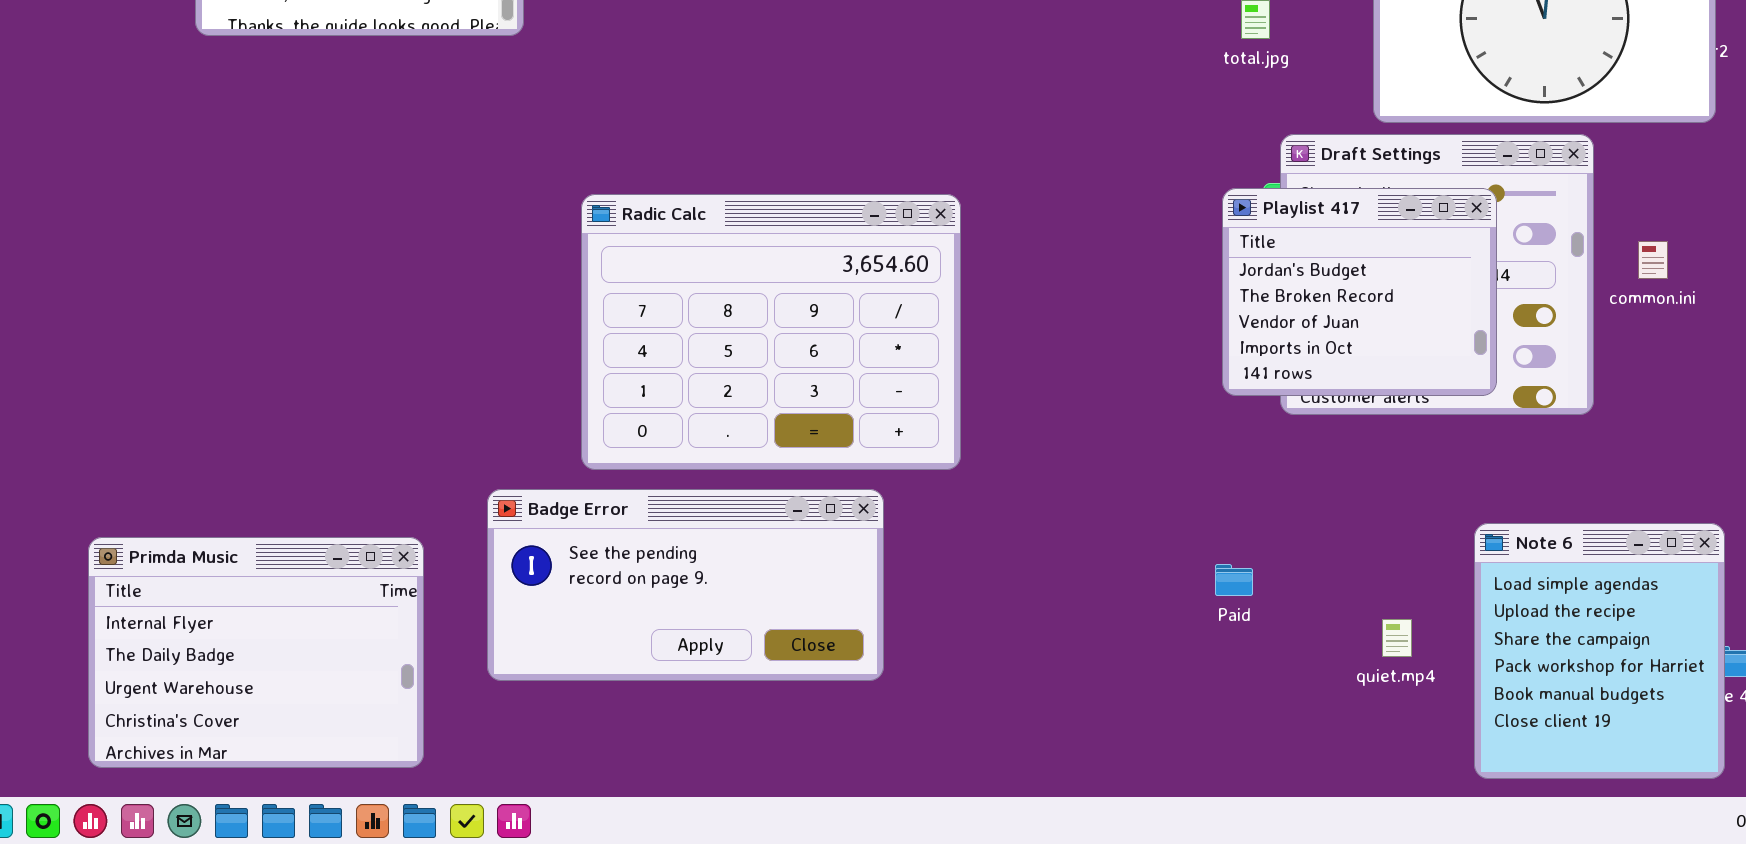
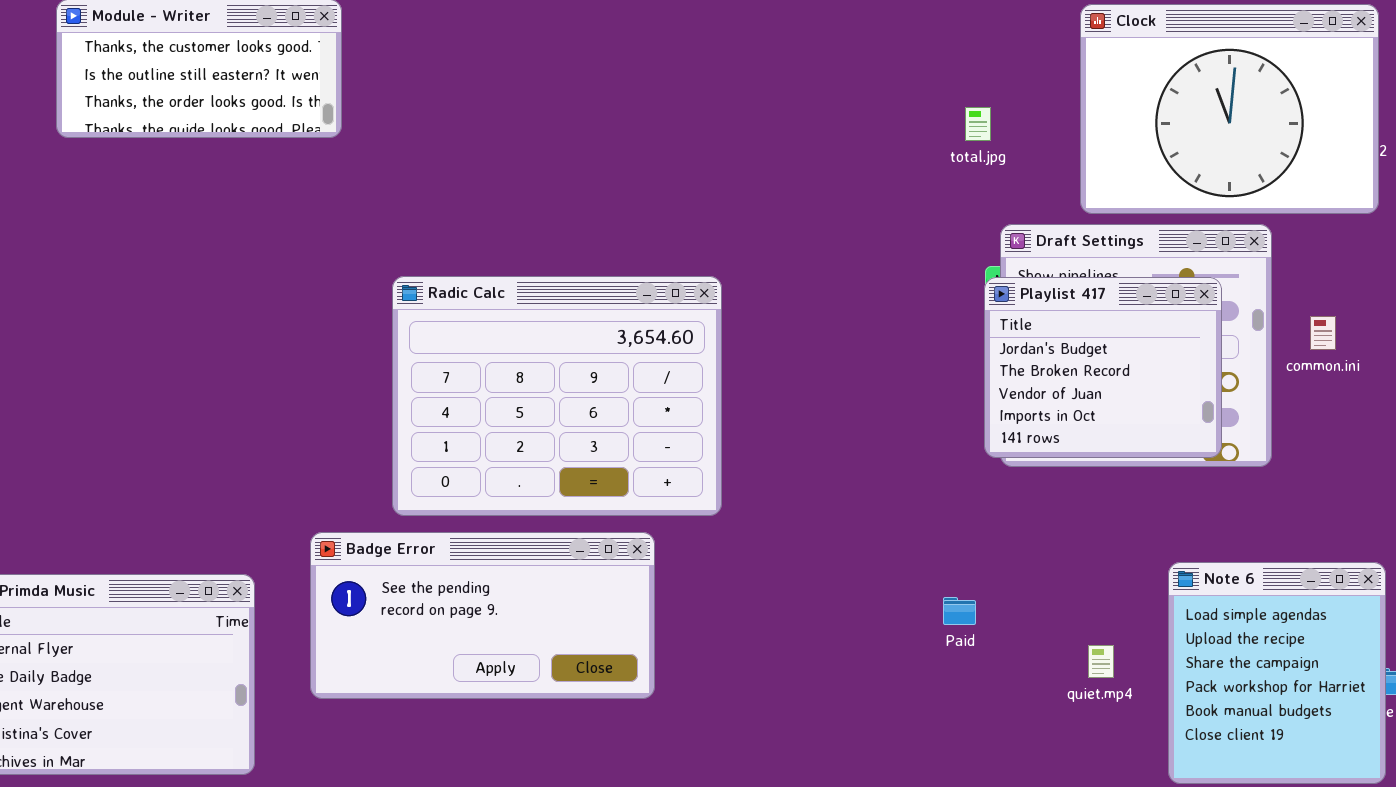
Playlist 417: [1222,188,1497,396] -> [984,277,1222,458], moved

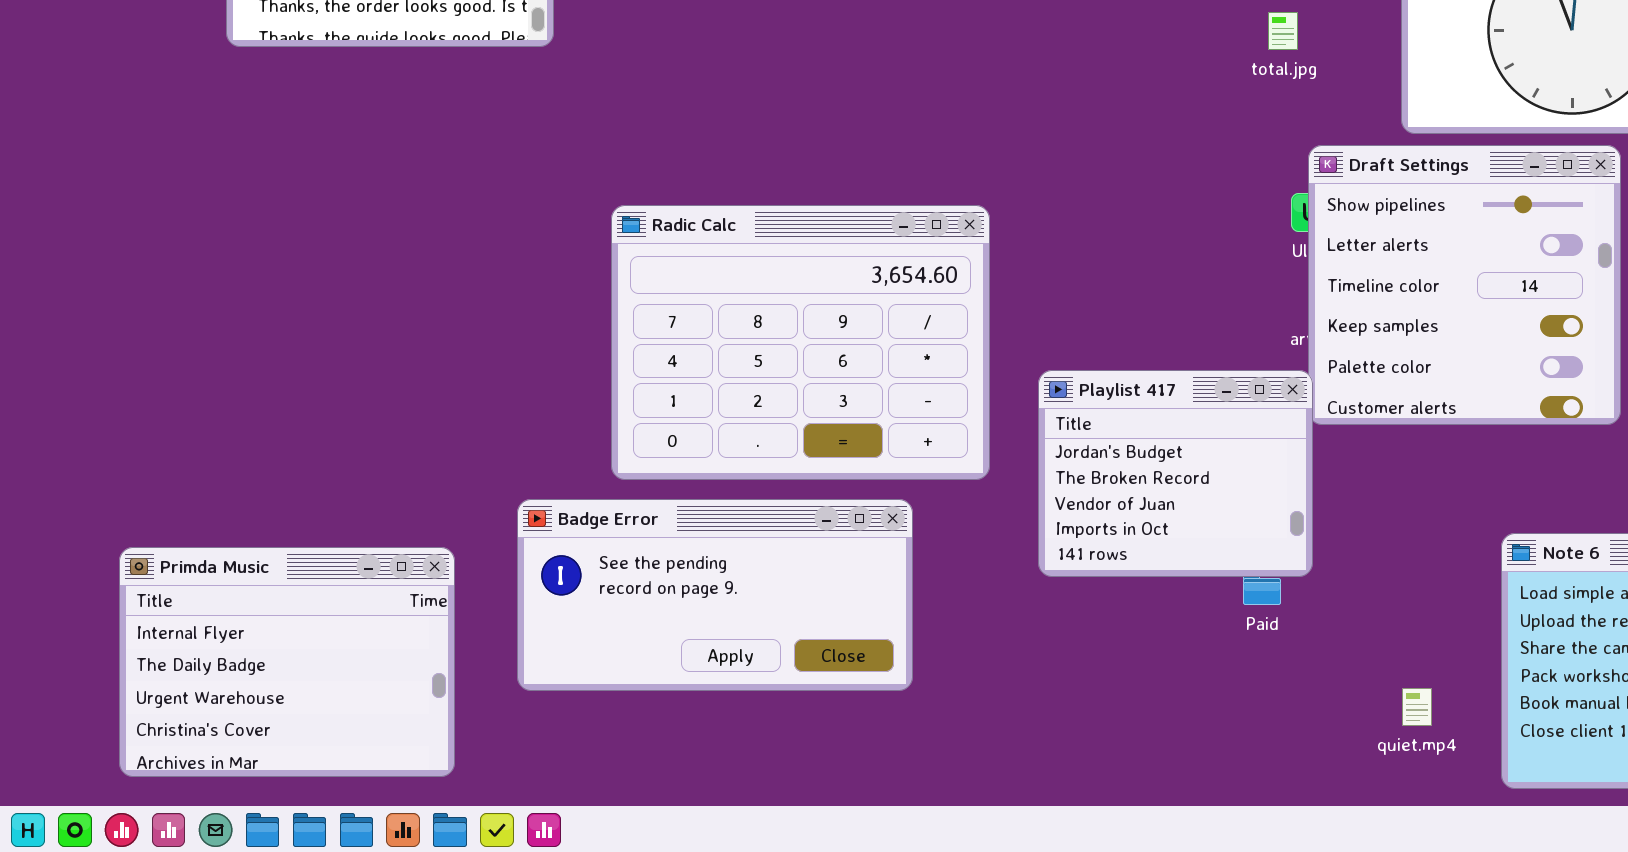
Playlist 417: [984,277,1222,458] -> [1038,370,1313,577], moved
quiet.mp4: [1088,645,1114,678] -> [1402,688,1432,726], moved

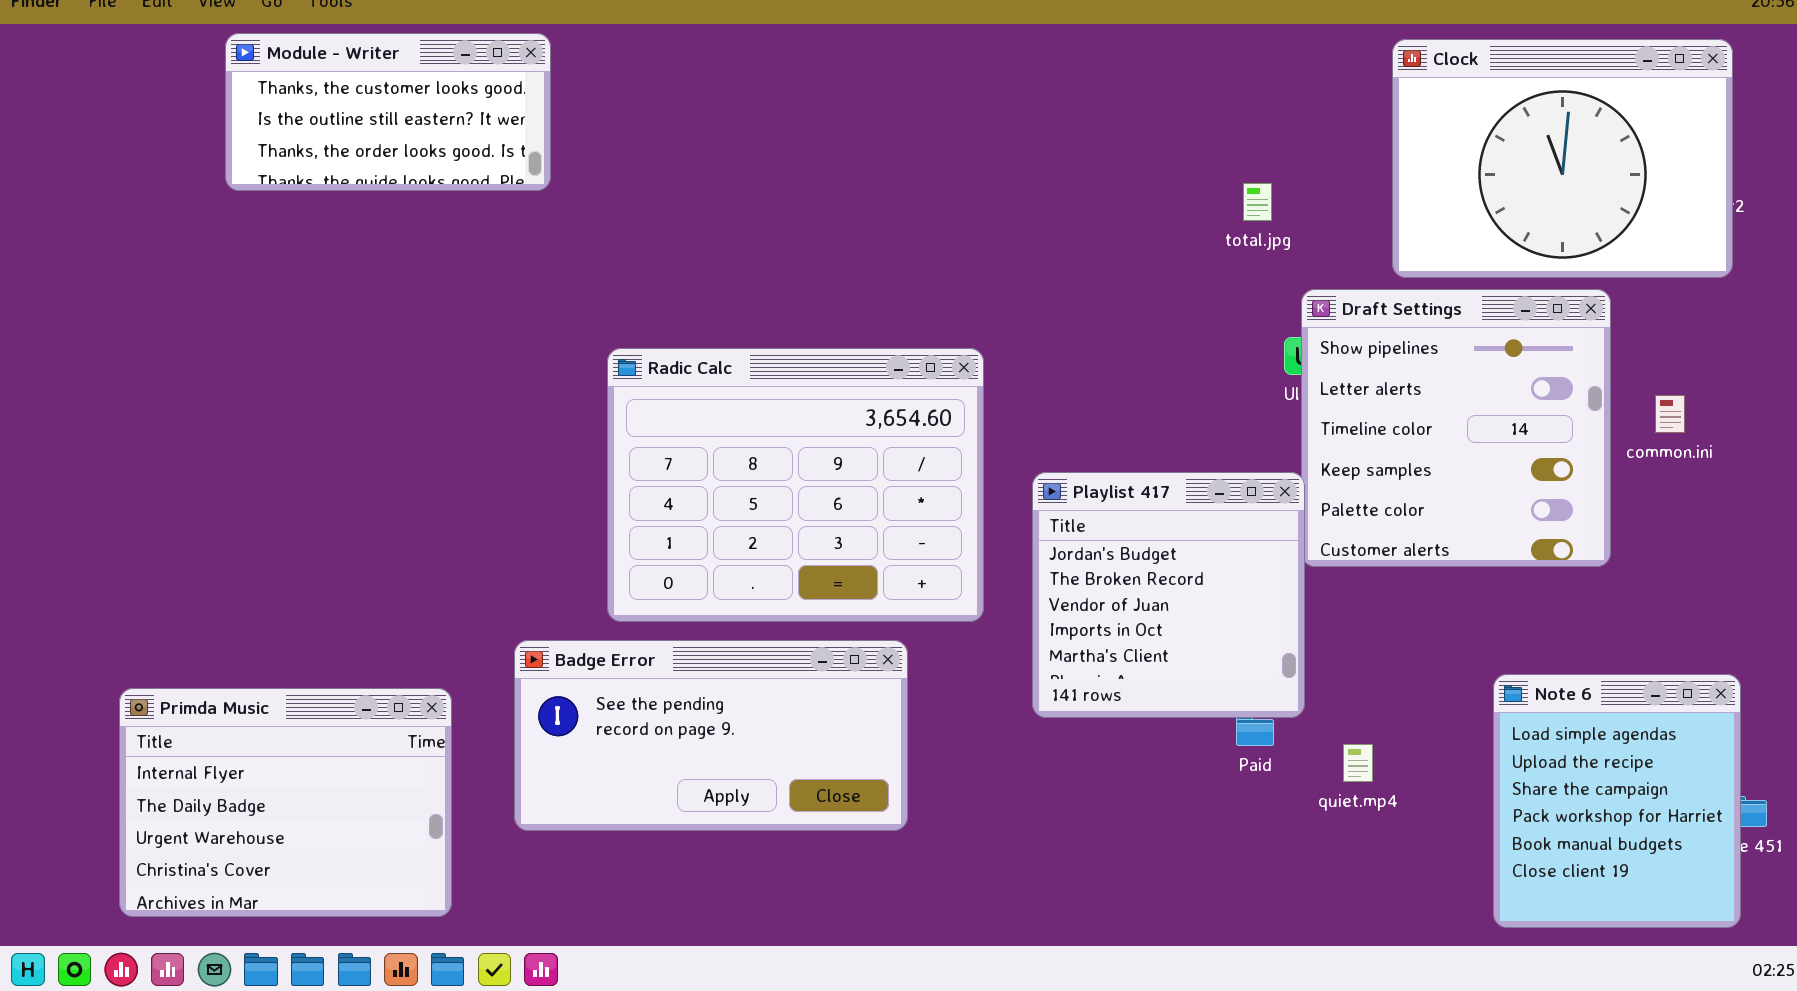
total.jpg: [1268,12,1298,50] -> [1243,183,1272,221], moved
Playlist 417: [1038,370,1313,577] -> [1032,472,1305,718], resized
quiet.mp4: [1402,688,1432,726] -> [1343,744,1373,782], moved

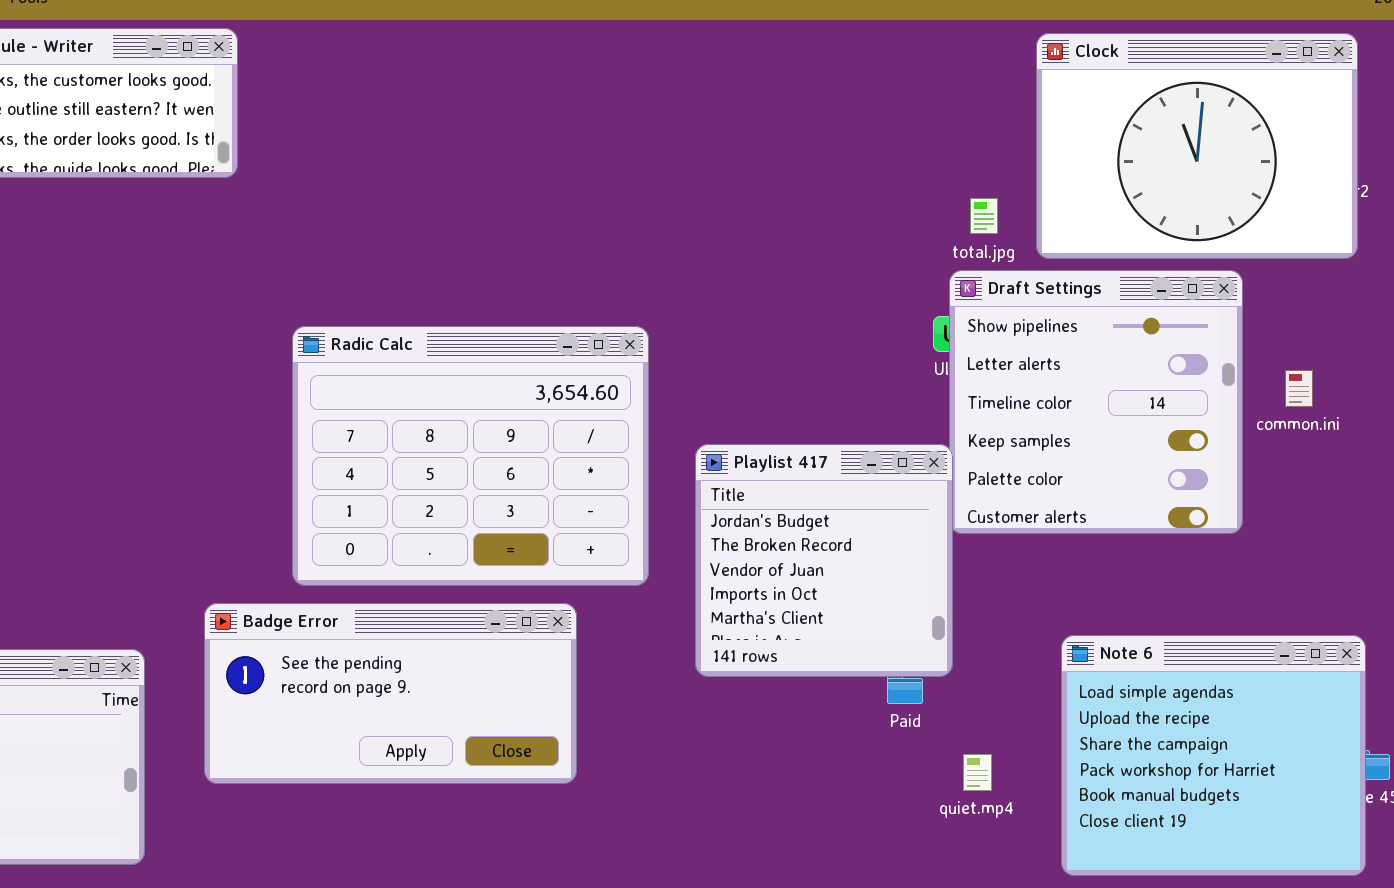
total.jpg: [1243,183,1272,221] -> [970,198,998,234], moved
Note 6: [1493,674,1741,928] -> [1061,635,1366,876], resized
quiet.mp4: [1343,744,1373,782] -> [963,754,992,791], moved

